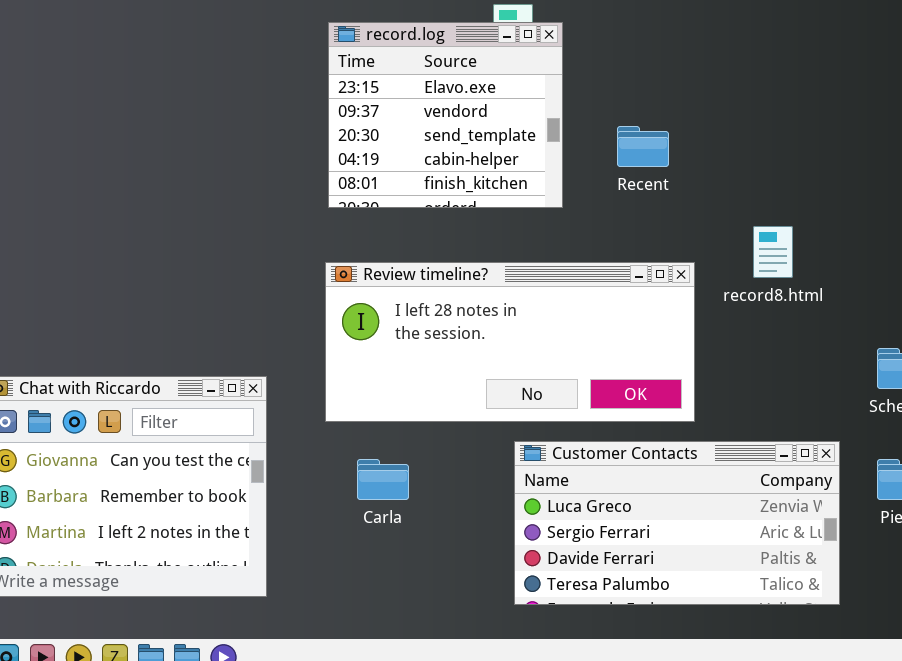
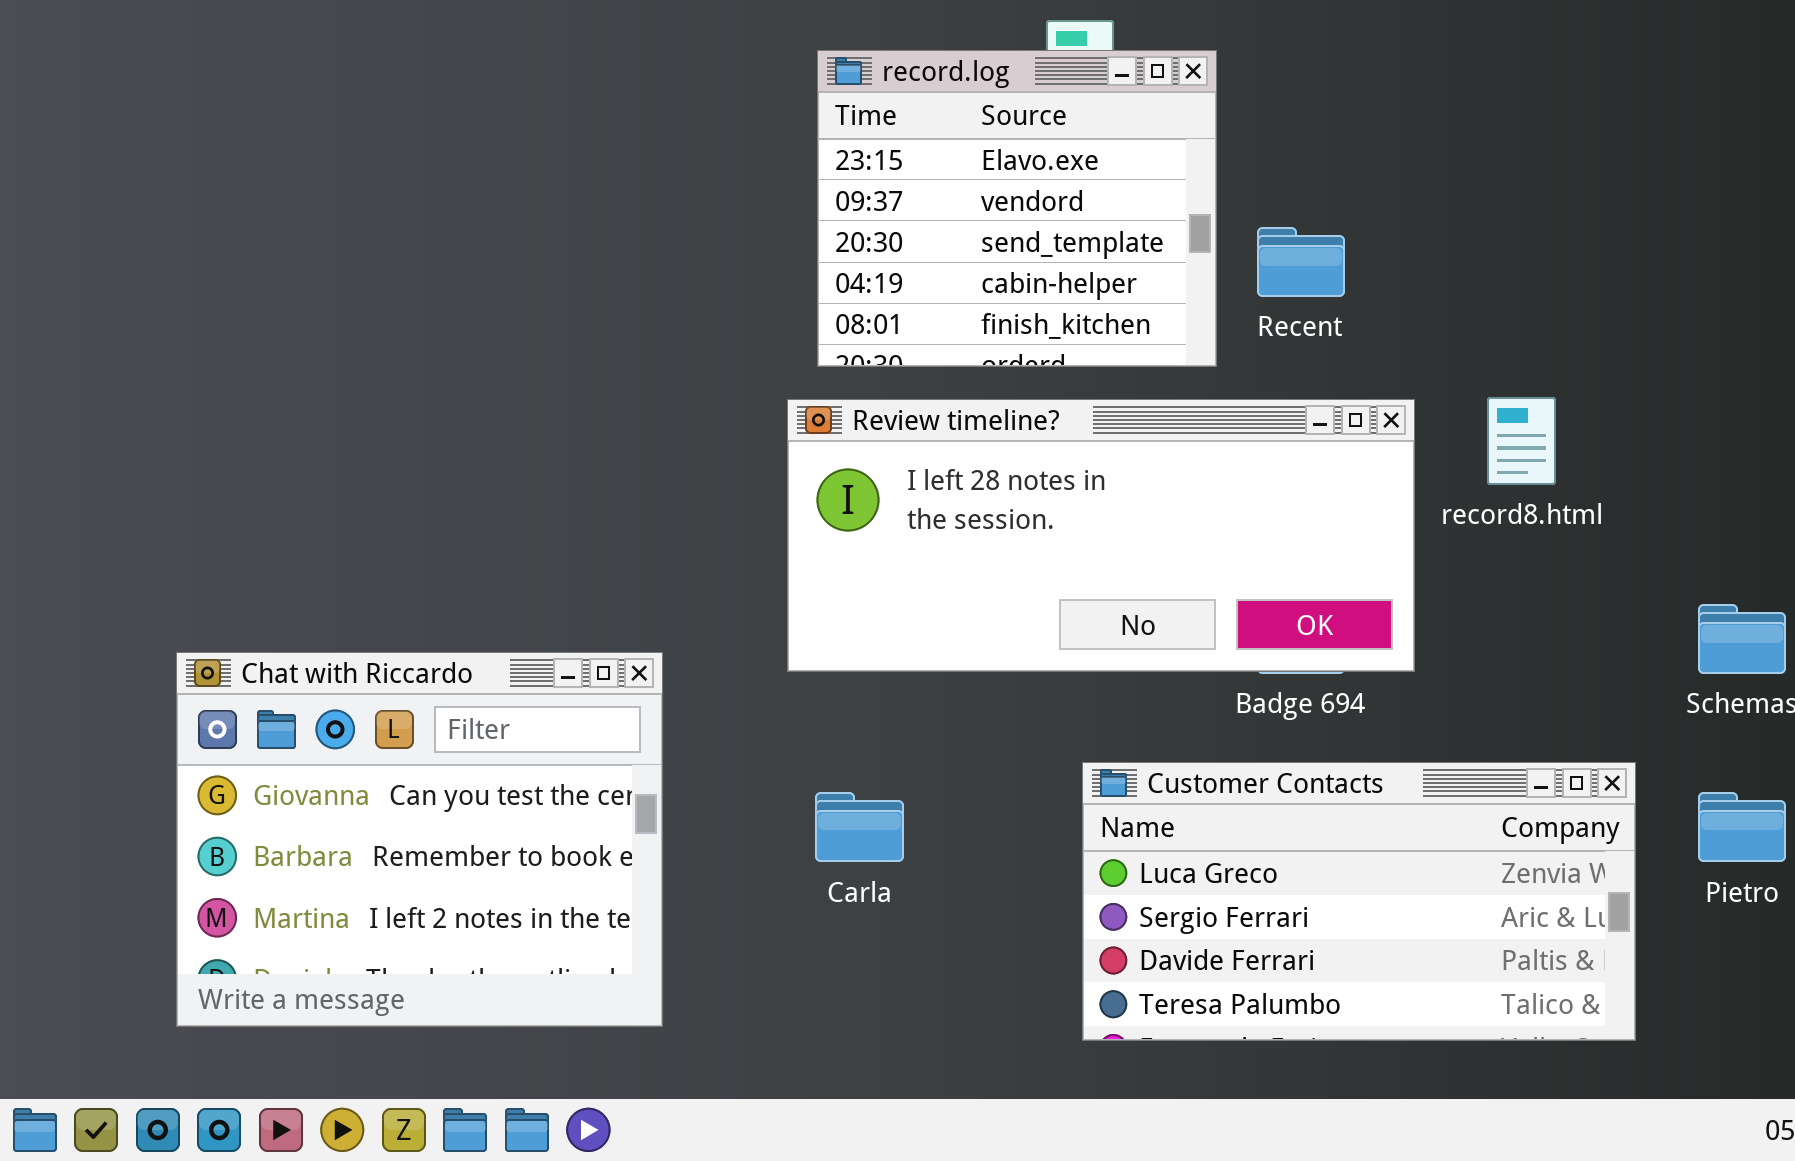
record.log: [328,22,563,208] -> [817,50,1217,367], moved
Review timeline?: [325,262,695,422] -> [787,399,1415,672], moved

